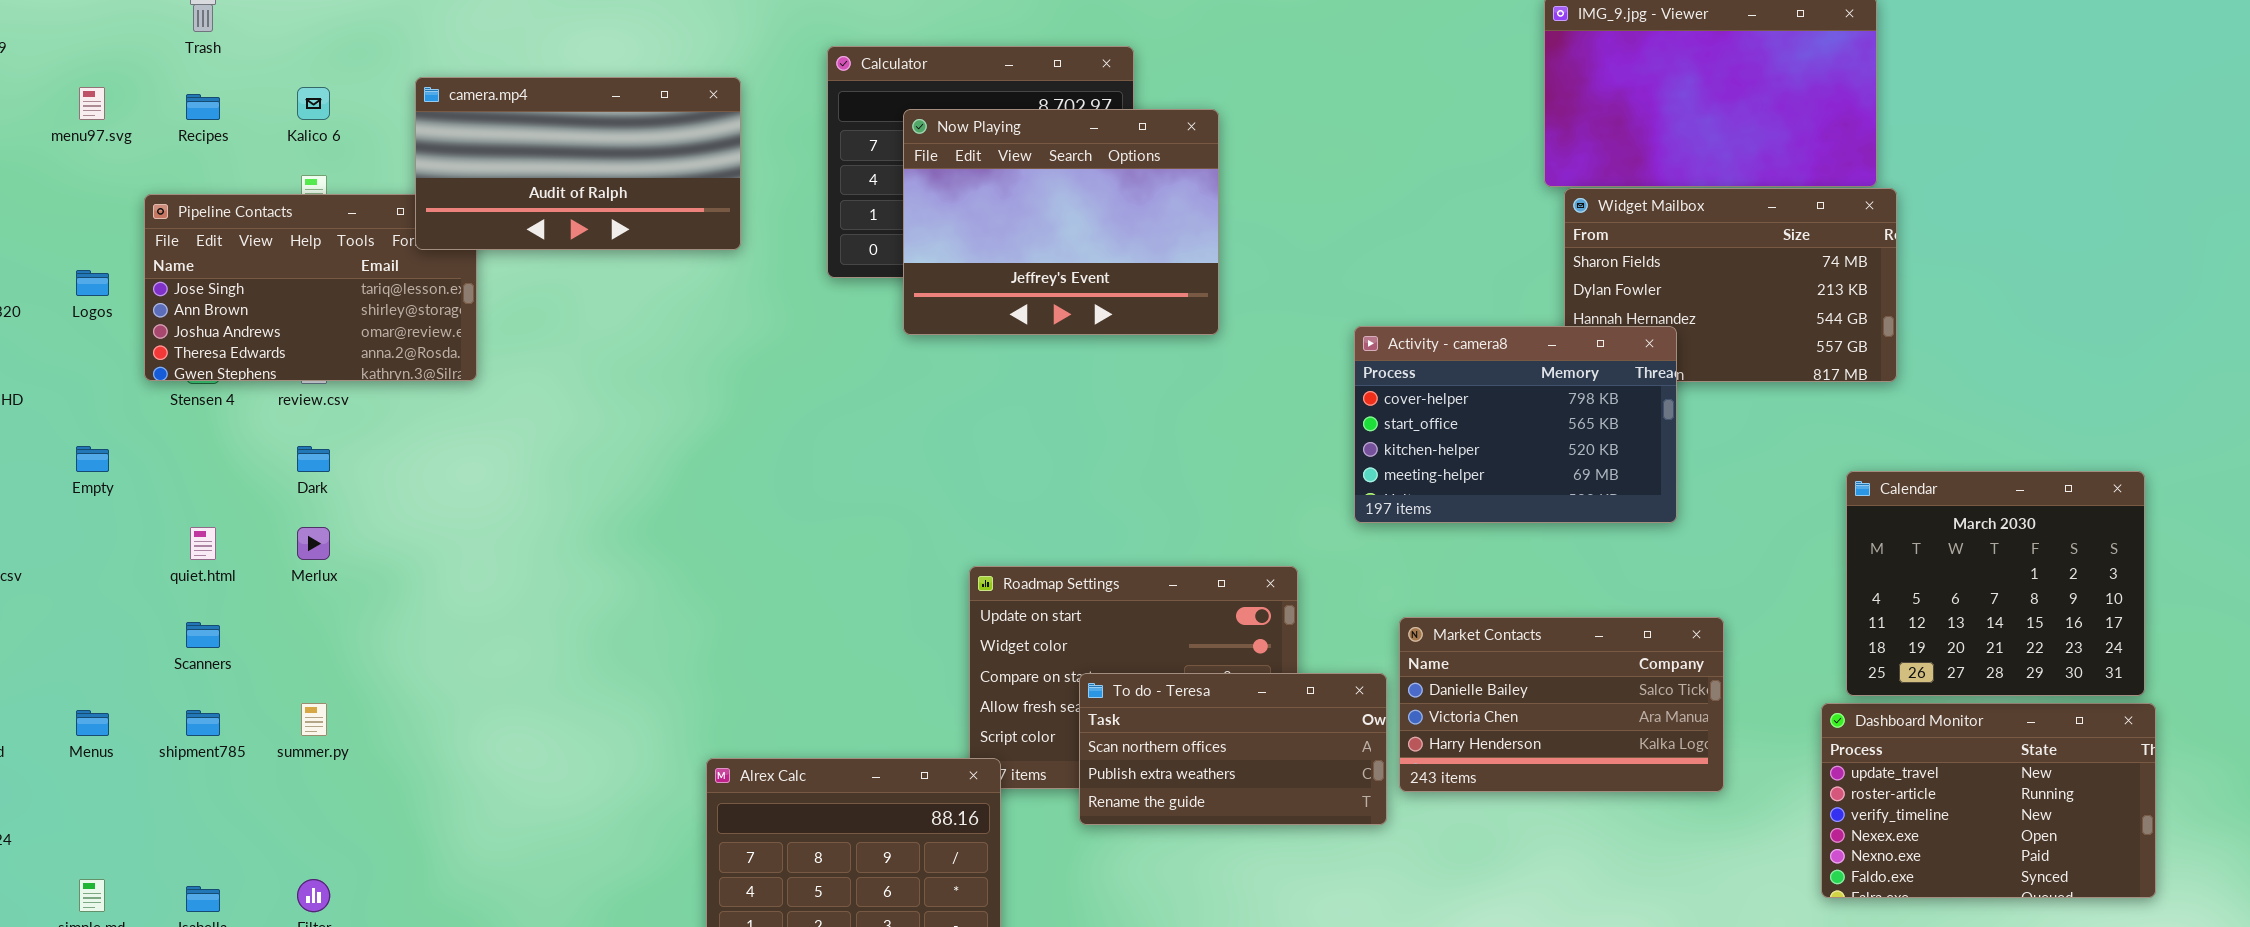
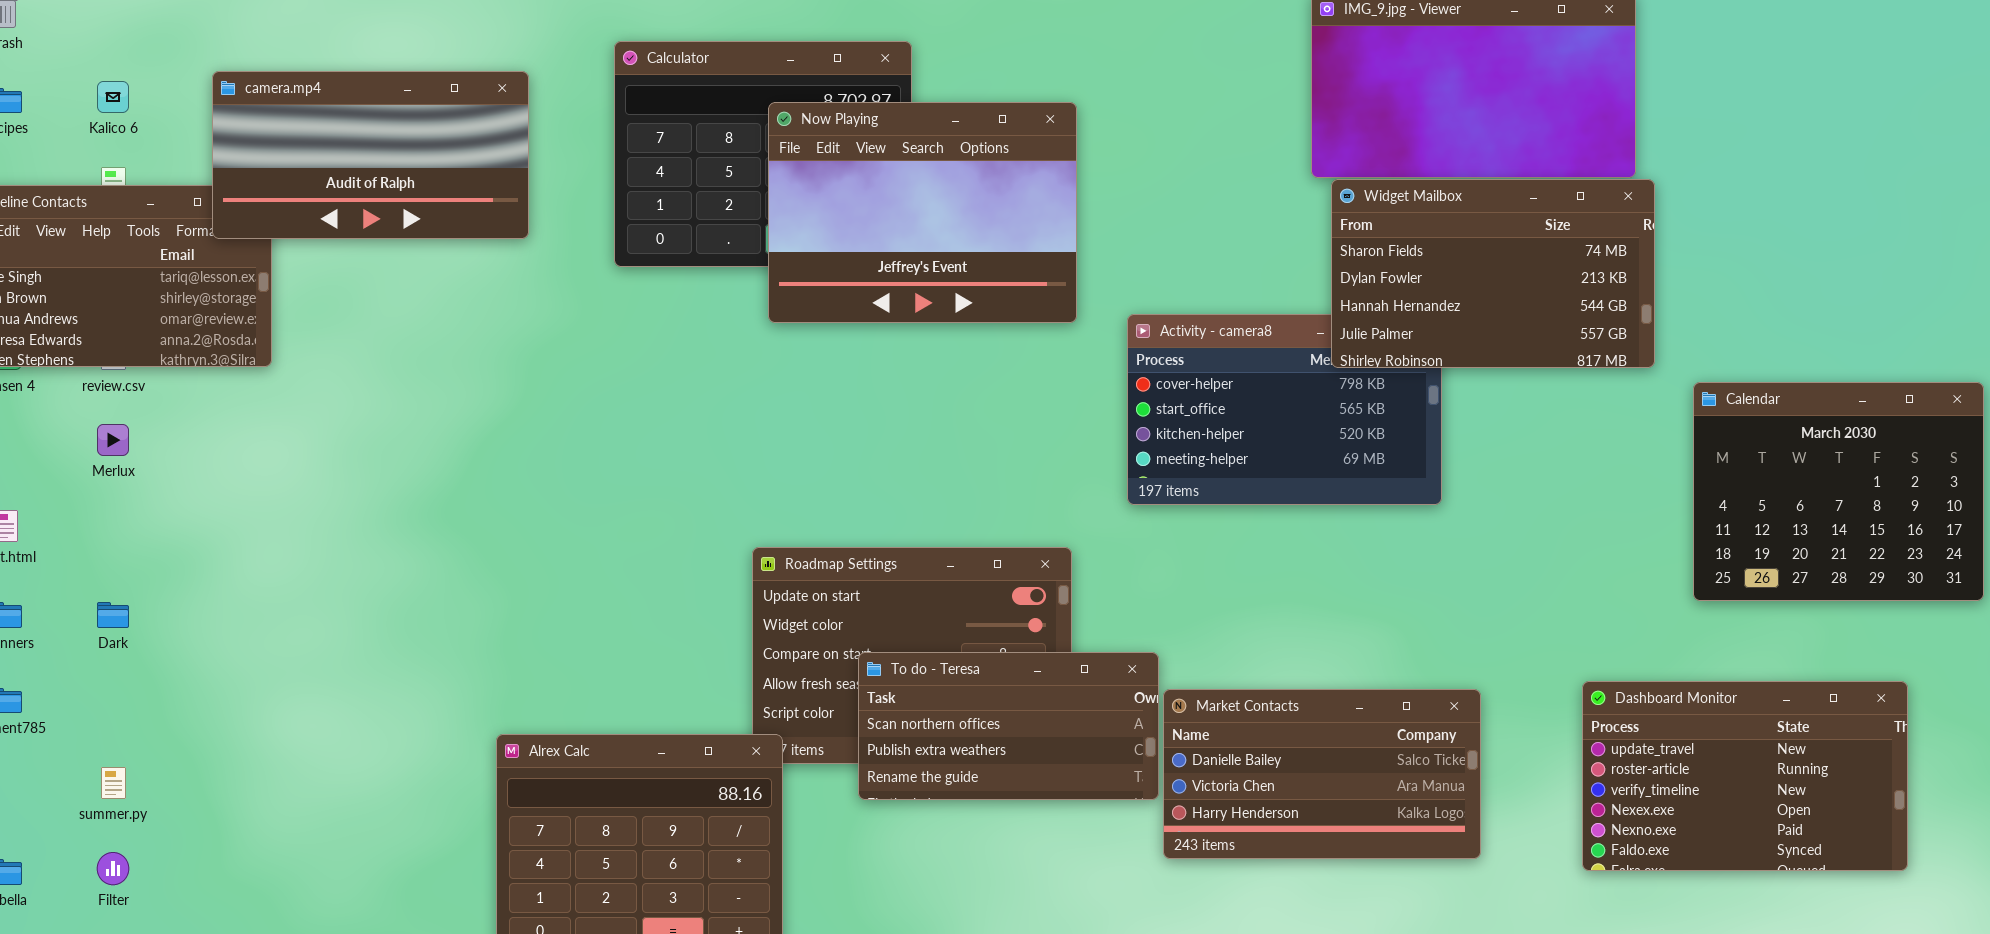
Now Playing: [903,109,1219,335] -> [768,102,1077,323], moved
Widget Mailbox: [1564,188,1897,382] -> [1331,179,1655,368], raised
Dark: [297,446,330,472] -> [97,602,129,628], moved
Calendar: [1846,471,2145,696] -> [1693,382,1984,601], moved
Merlux: [297,527,330,560] -> [97,424,129,456], moved
Market Contacts: [1399,617,1724,792] -> [1163,689,1481,859], moved
summer.py: [301,703,327,736] -> [101,767,126,799], moved

